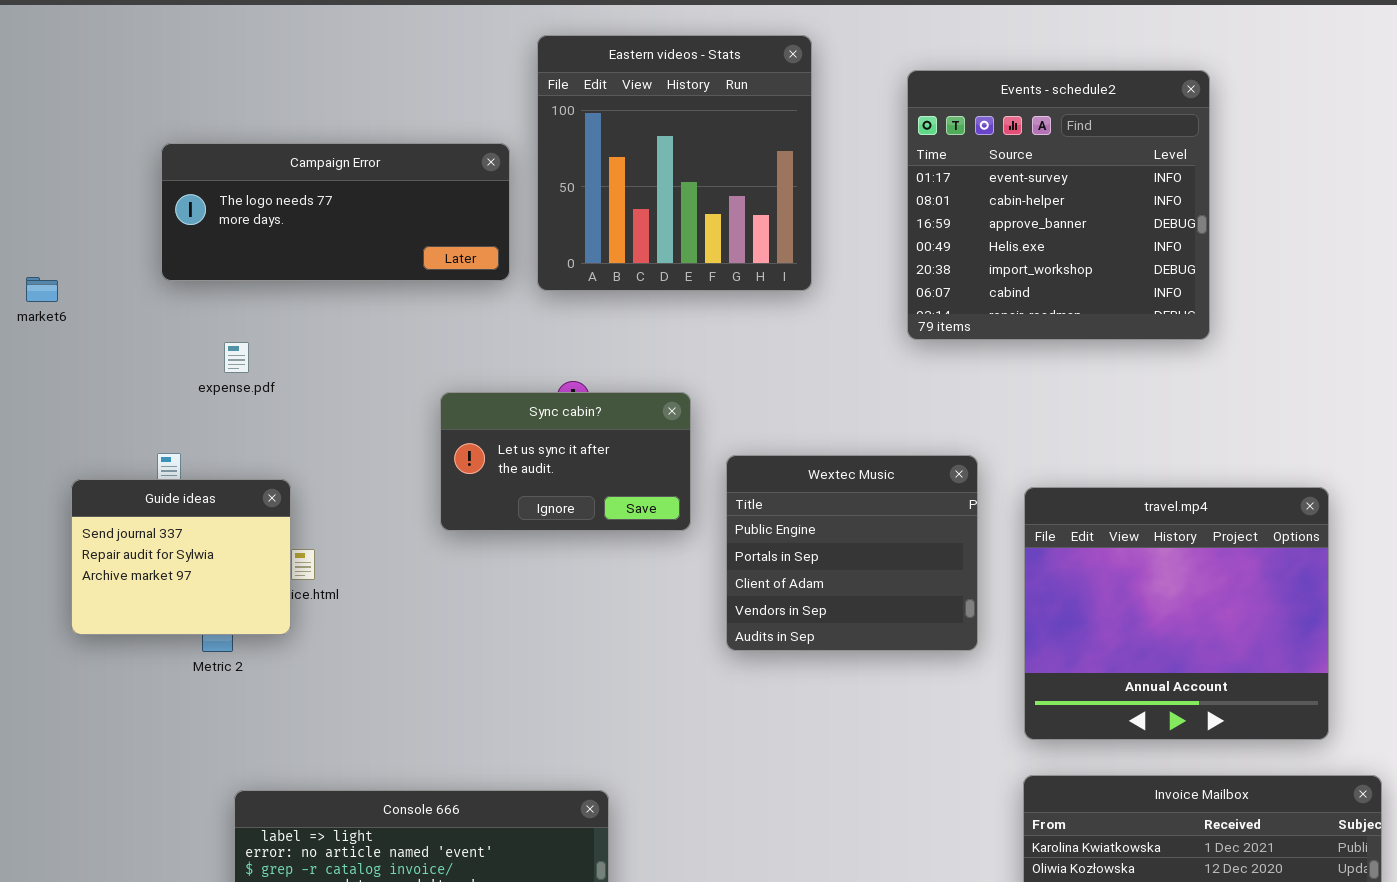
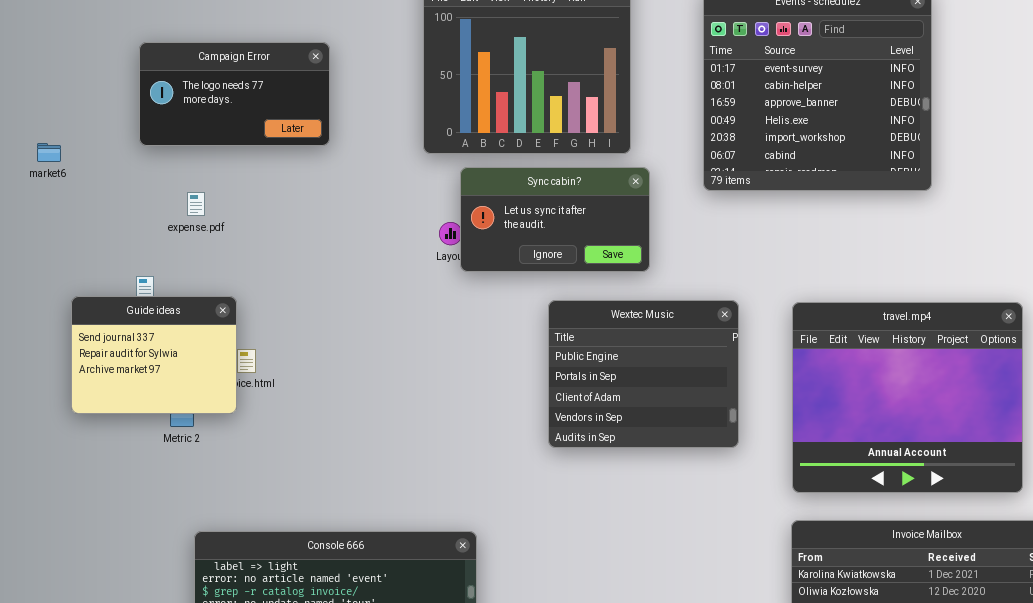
Campaign Error: [161,143,510,281] -> [139,42,330,146], resized
Sync cabin?: [440,392,691,531] -> [460,167,650,272], moved
Wextec Music: [726,455,978,651] -> [548,300,739,448], moved

